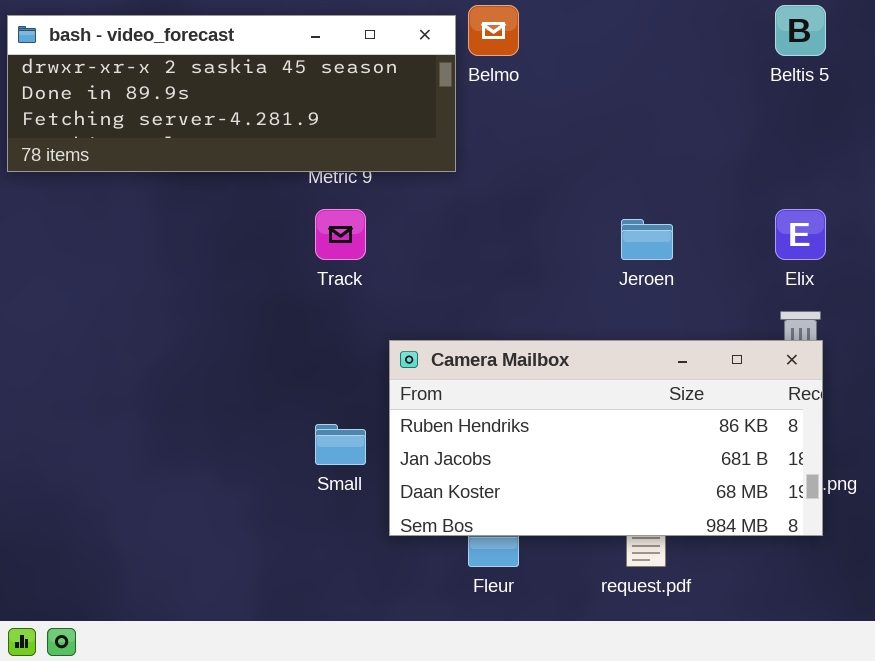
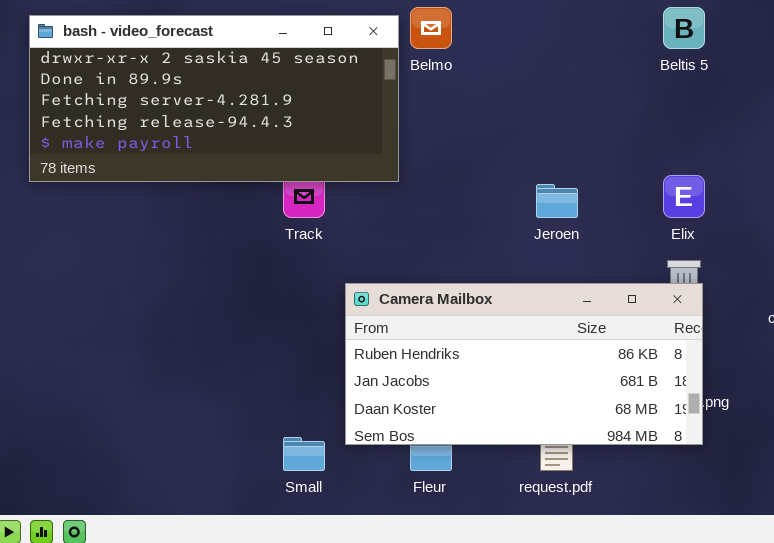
bash - video_forecast: [7,15,456,172] -> [29,15,399,182], resized
Small: [315,424,366,465] -> [283,437,325,471], moved

